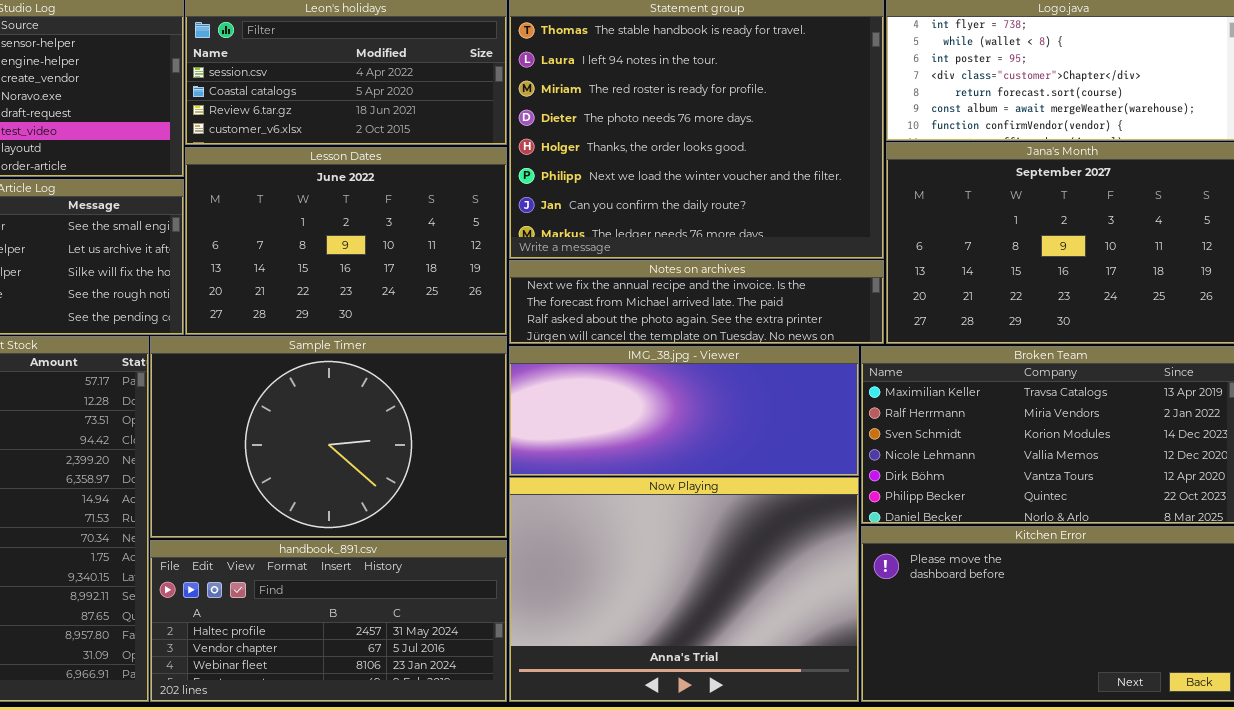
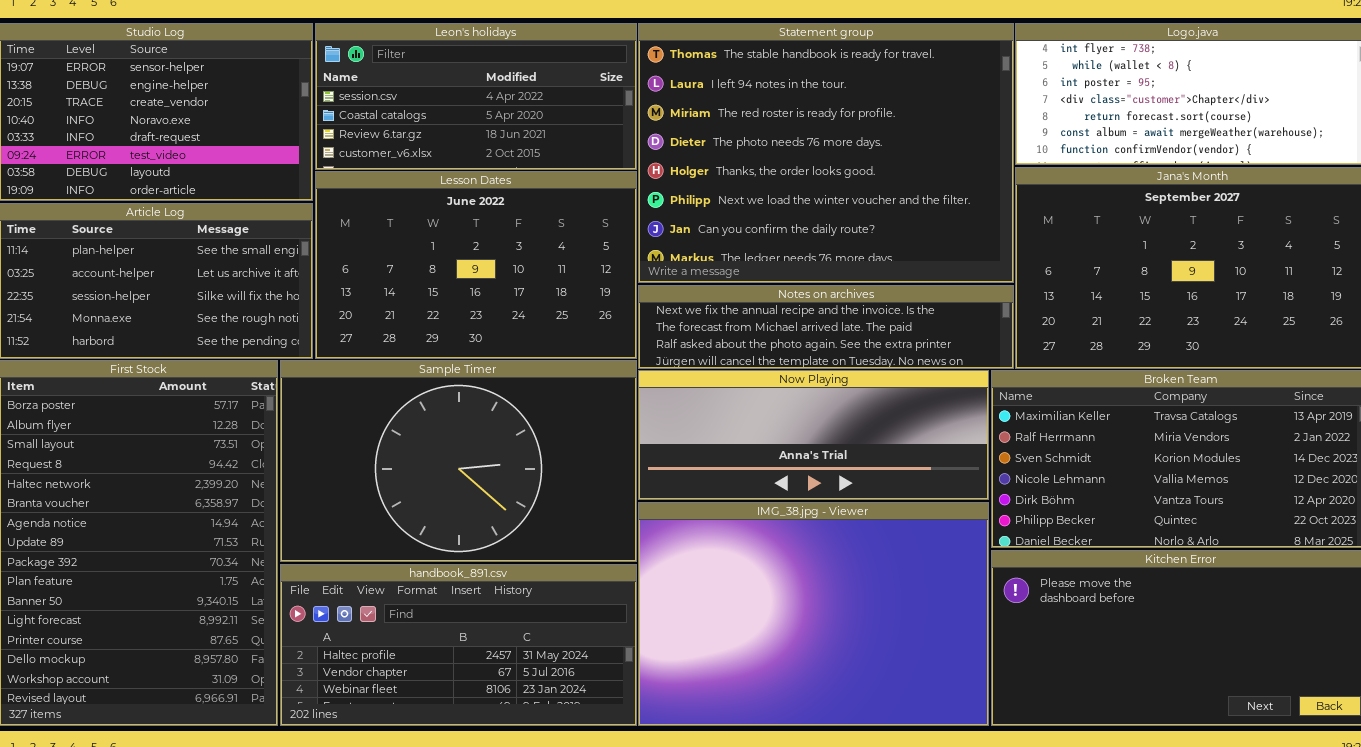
IMG_38.jpg - Viewer: [509,346,859,476] -> [638,502,989,726], moved, resized
Now Playing: [509,477,859,702] -> [638,370,989,500], moved, resized

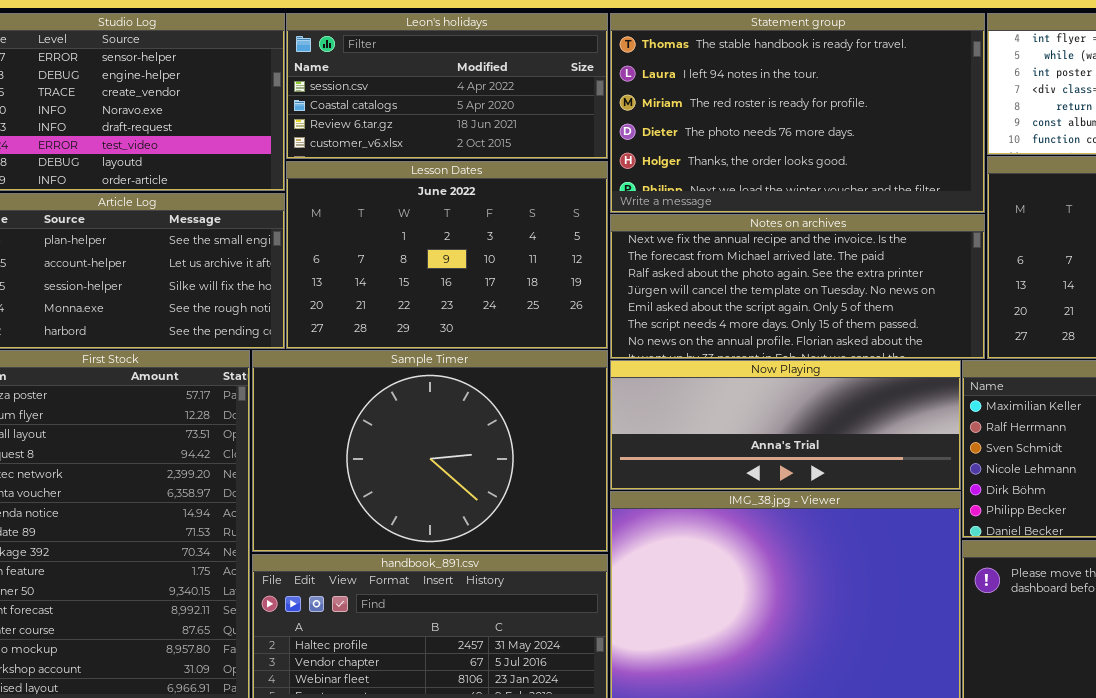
Statement group: [638,23,1014,283] -> [610,13,985,213], resized
Notes on archives: [638,285,1014,369] -> [610,214,985,359], resized

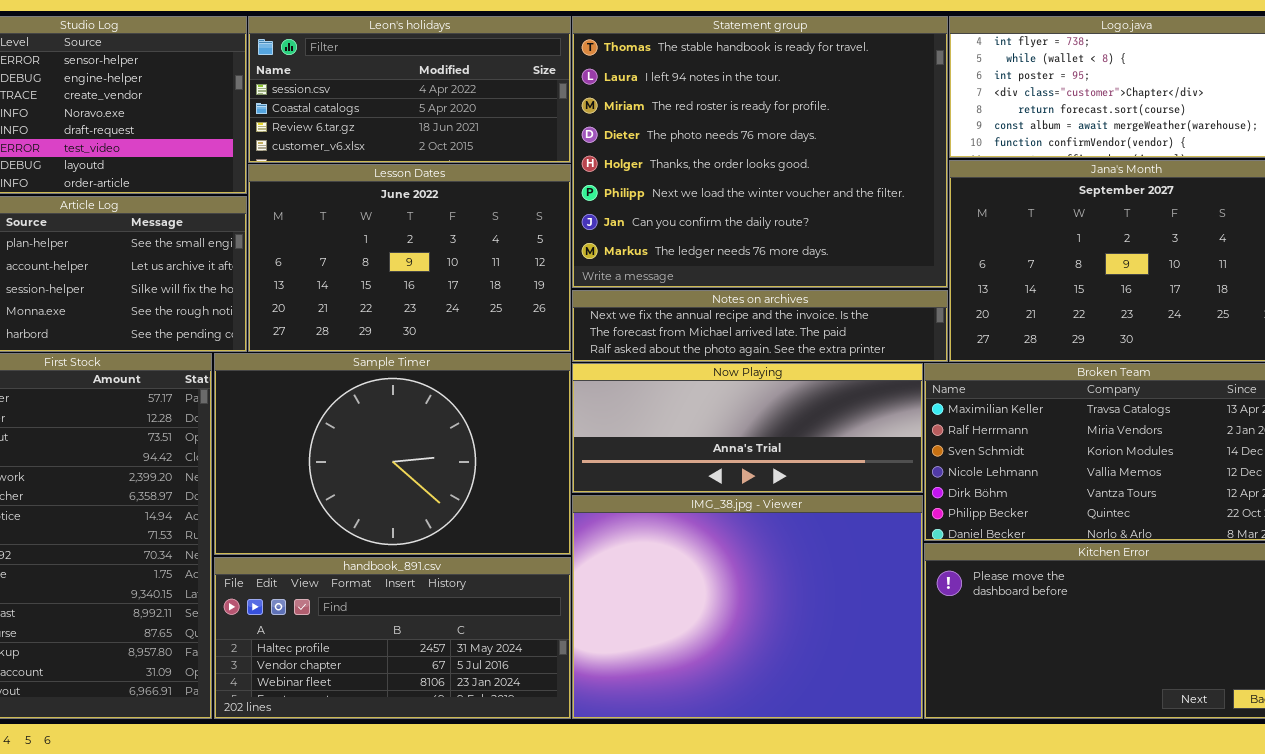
Statement group: [610,13,985,213] -> [572,16,948,288], resized
Notes on archives: [610,214,985,359] -> [572,290,948,362], resized

